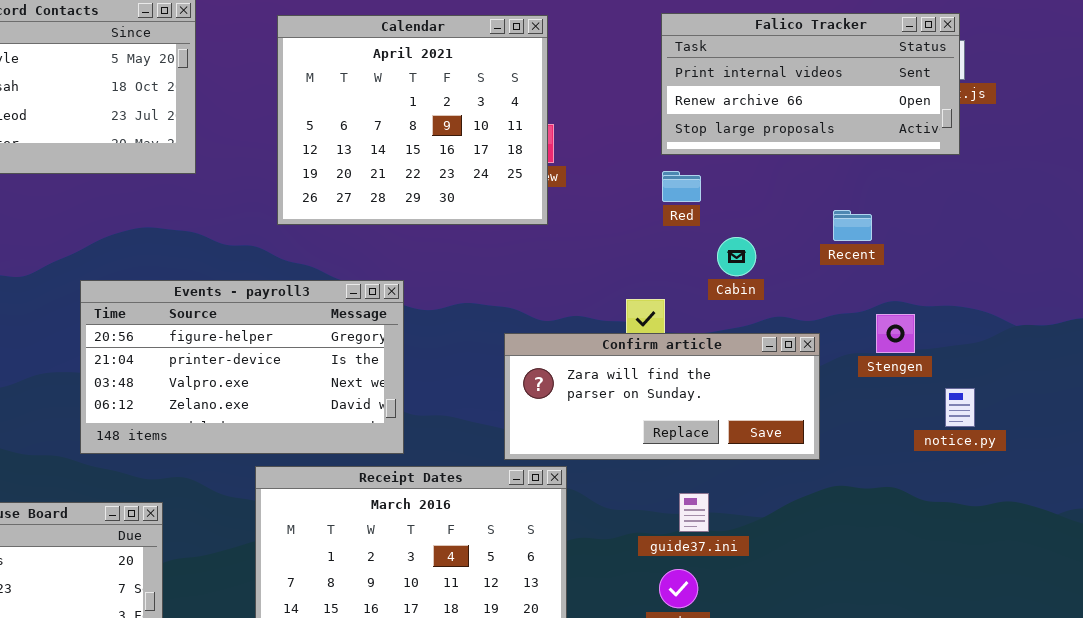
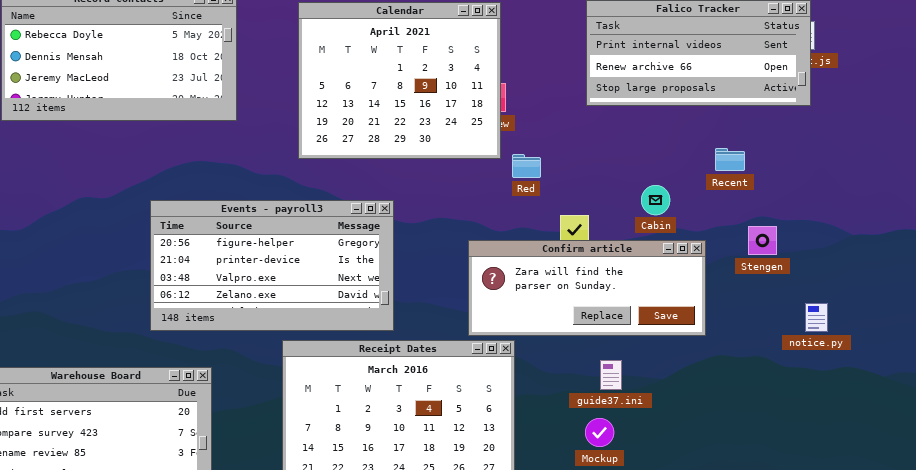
Red: [662,171,701,202] -> [512,154,541,178], moved
Cabin: [717,237,756,276] -> [641,185,670,215], moved
notice.py: [945,388,975,427] -> [805,303,828,332], moved

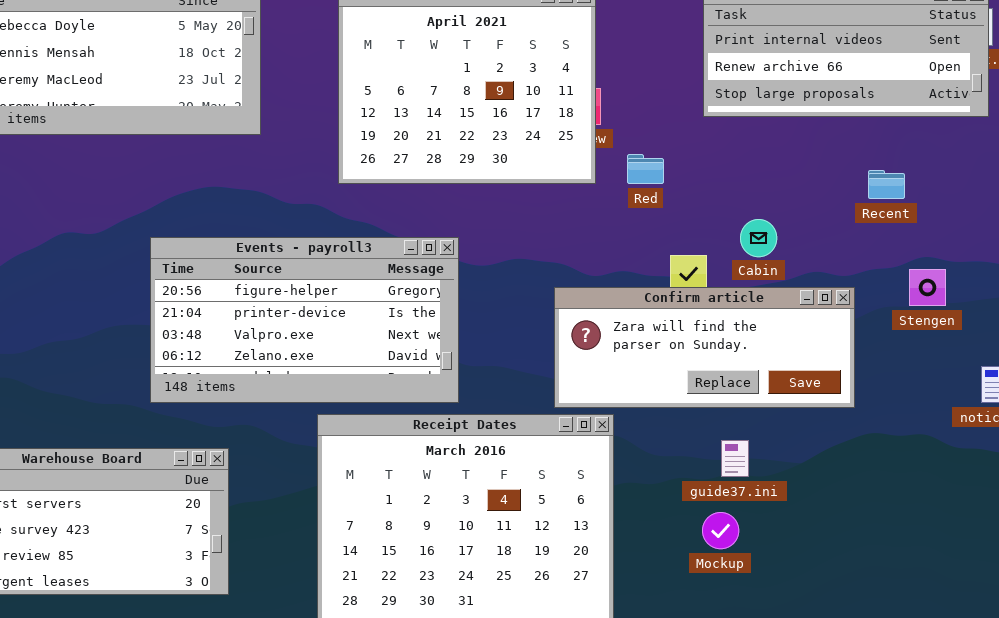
Red: [512,154,541,178] -> [627,154,664,184], moved
Cabin: [641,185,670,215] -> [740,219,777,257], moved

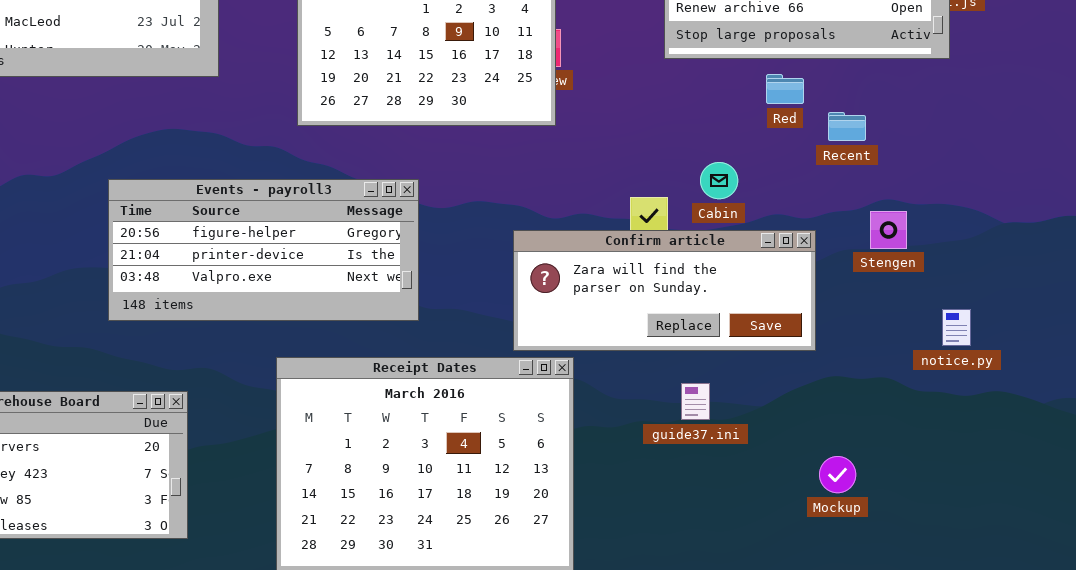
Red: [627,154,664,184] -> [766,74,804,104], moved
Events - payroll3: [150,237,459,403] -> [108,179,419,321], resized
Mockup: [702,512,739,549] -> [819,456,856,493], moved

